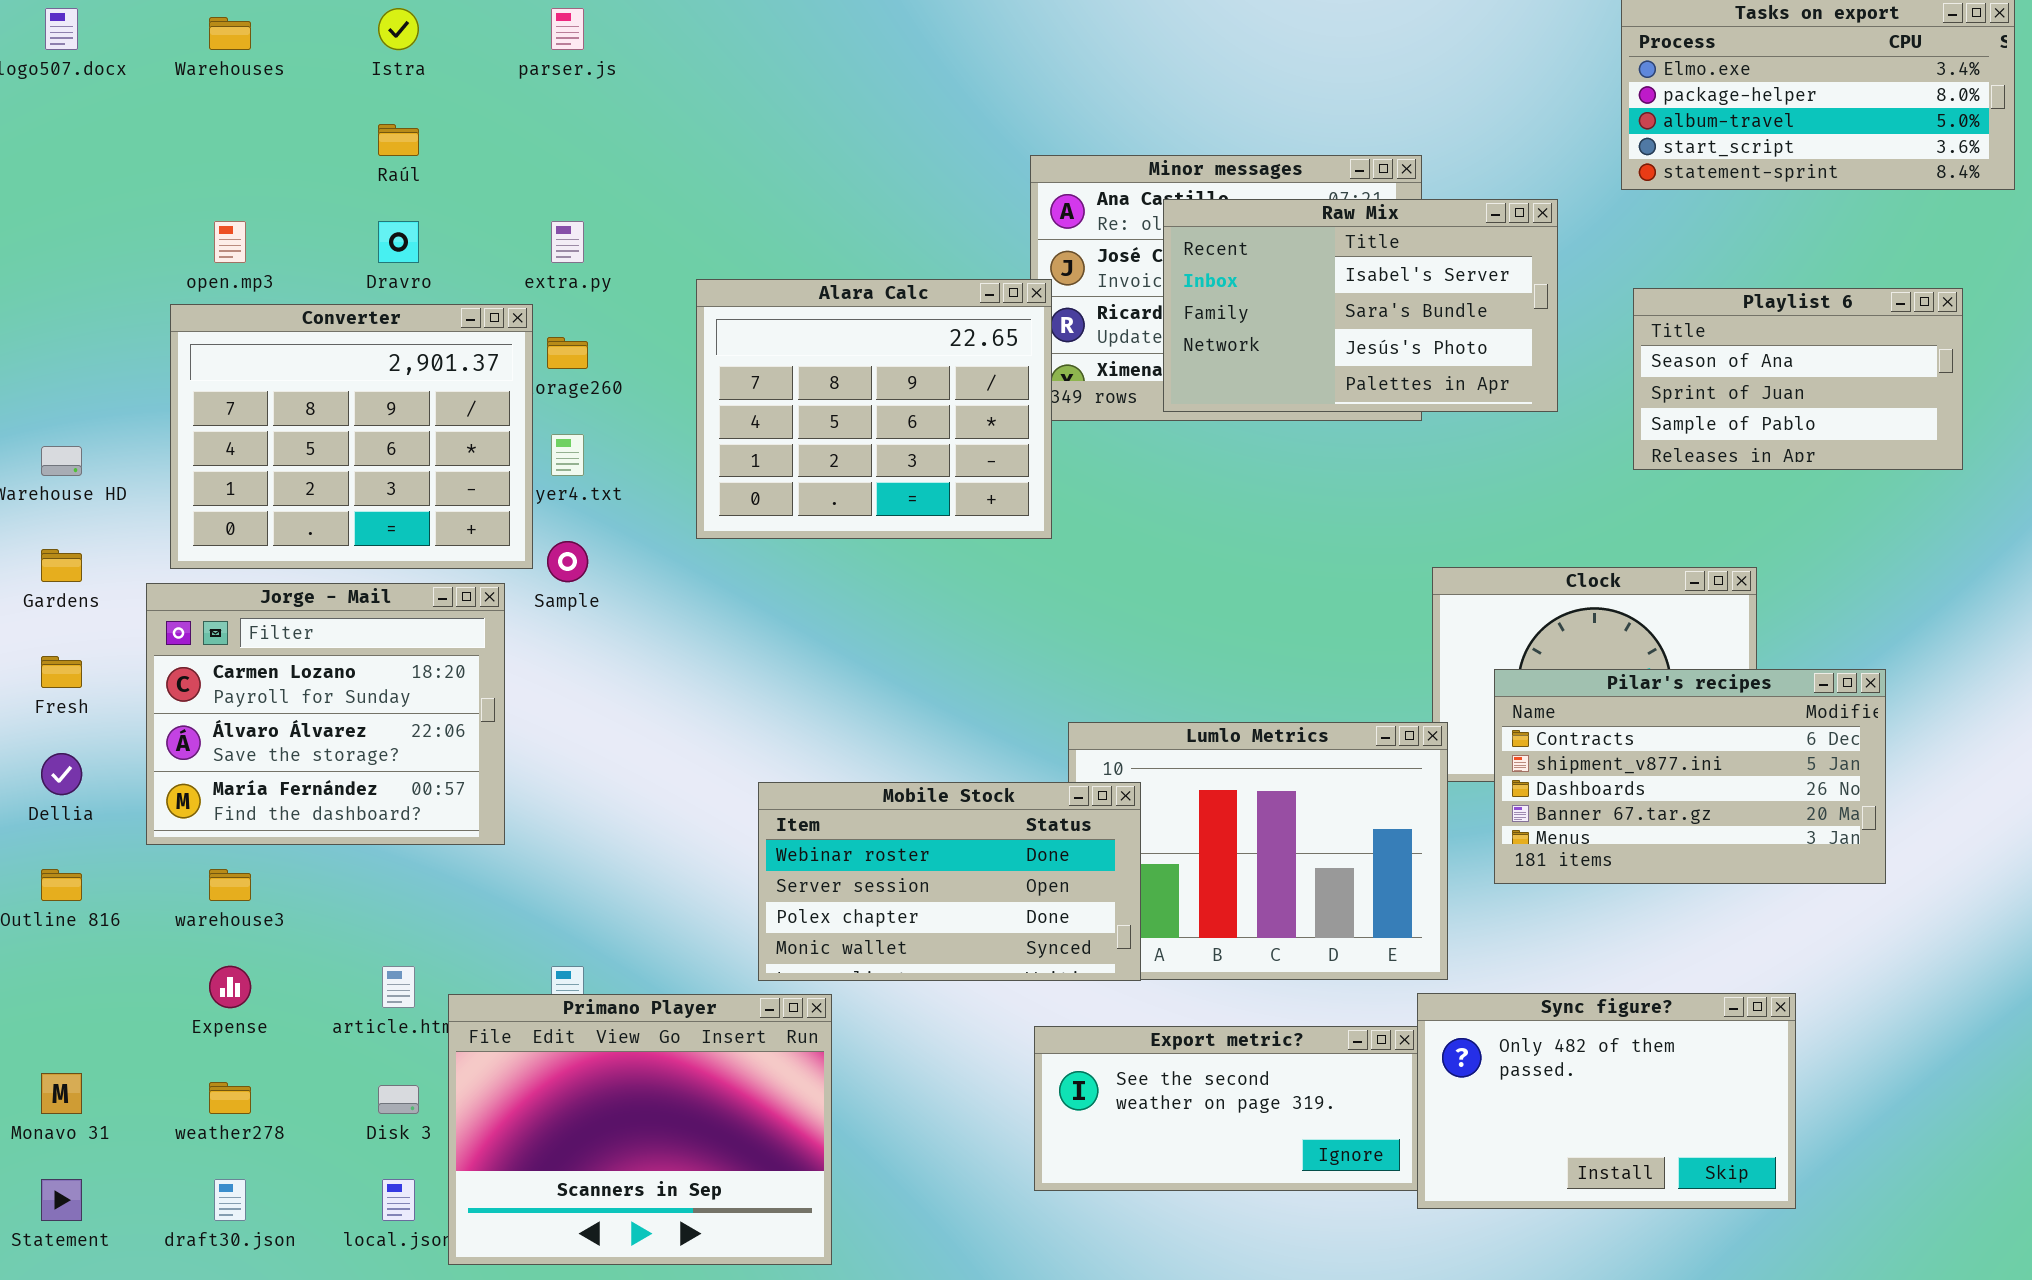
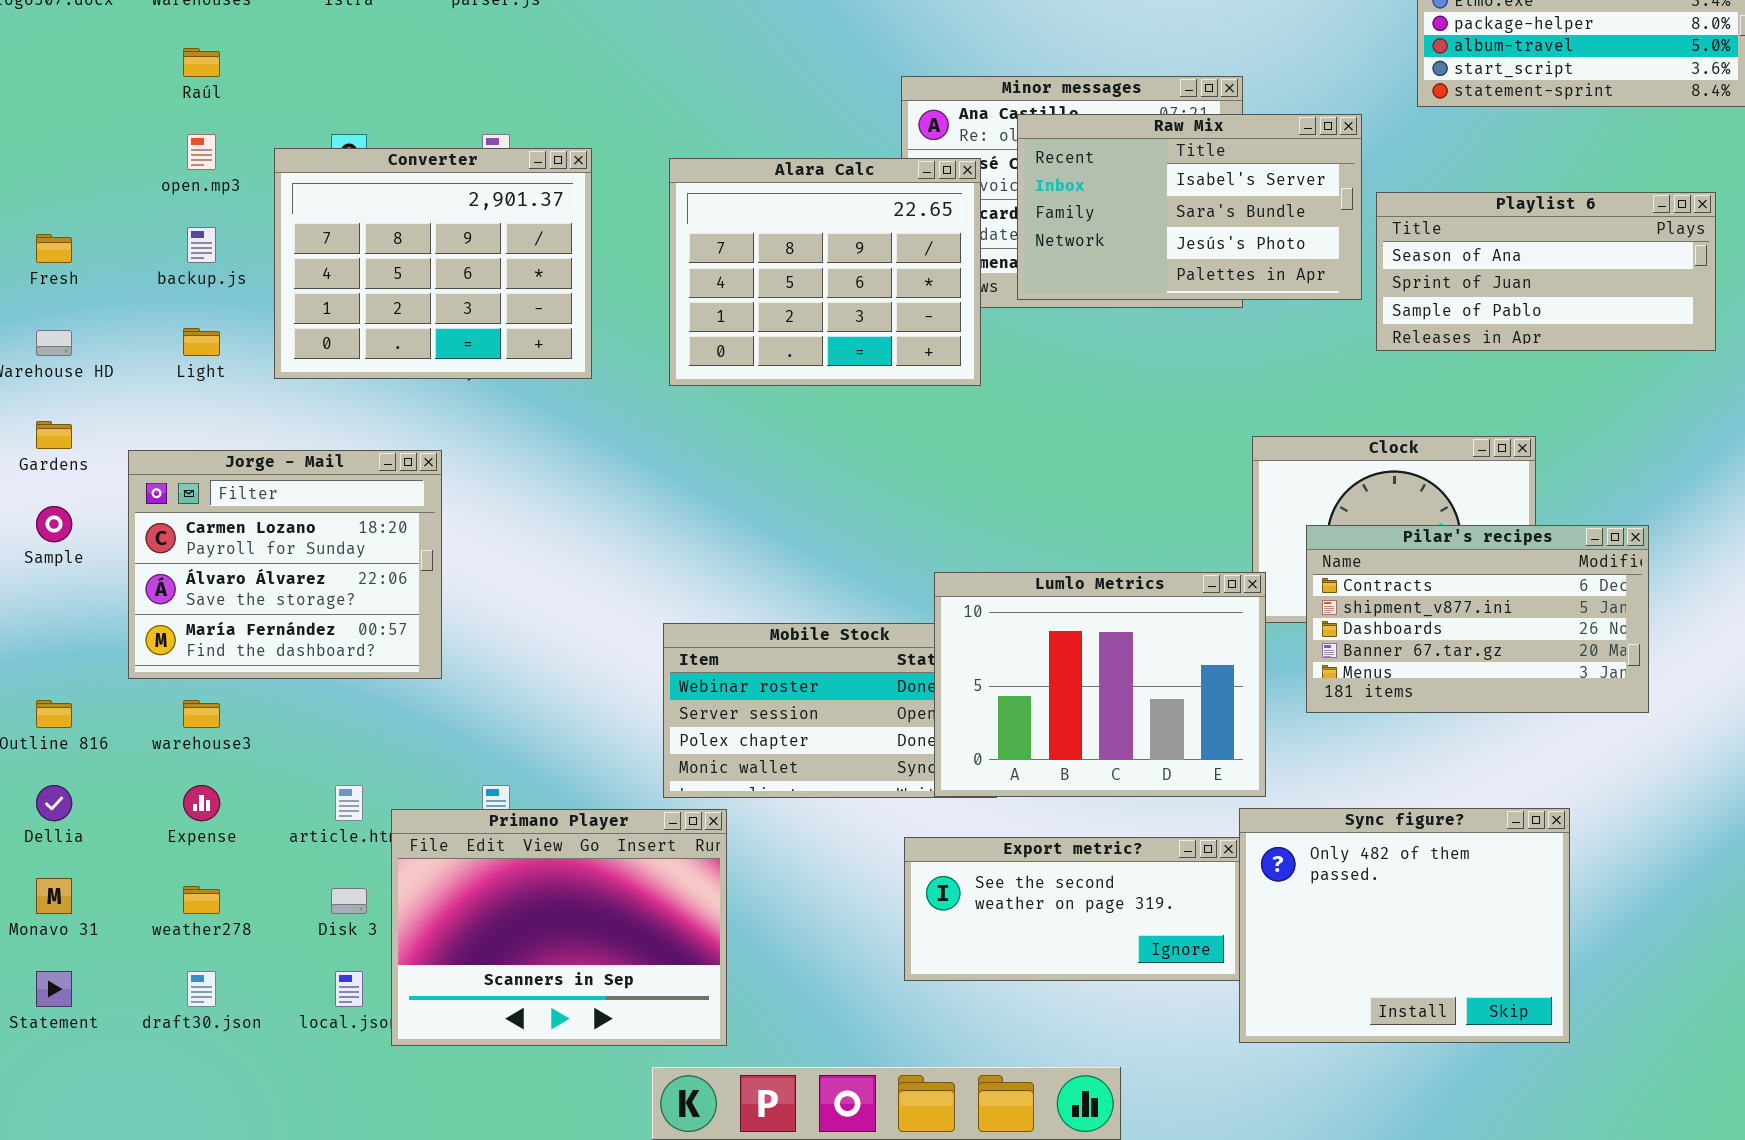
Raúl: [378,124,419,156] -> [183,48,220,77], moved
Alara Calc: [696,279,1052,539] -> [669,158,981,386], moved
Playlist 6: [1633,288,1963,470] -> [1376,192,1716,351], resized
Converter: [170,304,533,569] -> [274,148,592,379], moved
Sample: [547,541,588,582] -> [36,506,72,542], moved
Fresh: [41,656,82,688] -> [36,234,72,263], moved
Lumlo Metrics: [1068,722,1448,980] -> [934,572,1266,797], raised
Dellia: [41,753,82,795] -> [36,785,72,821], moved
Sync figure?: [1417,993,1796,1209] -> [1239,808,1570,1043], resized

